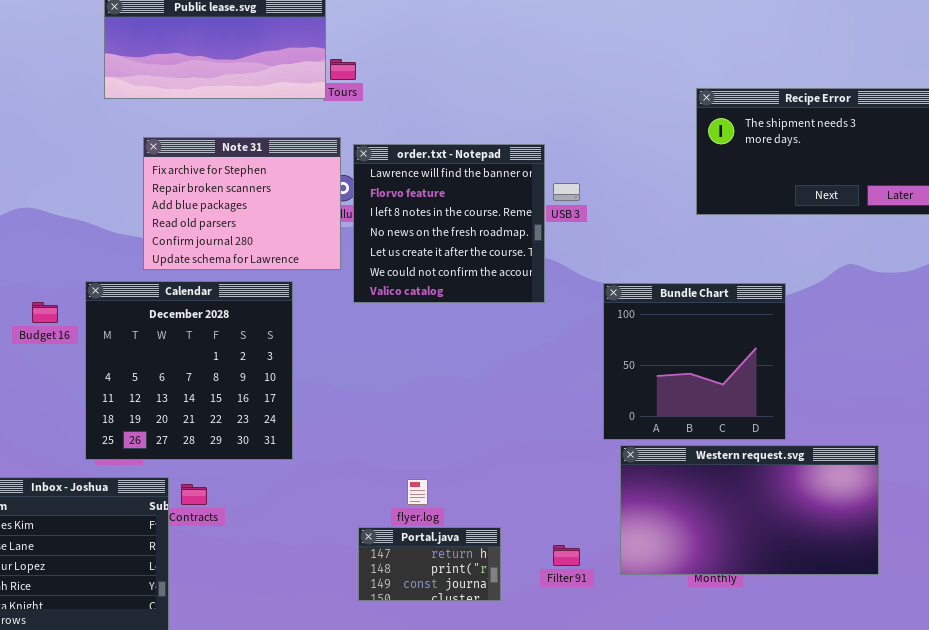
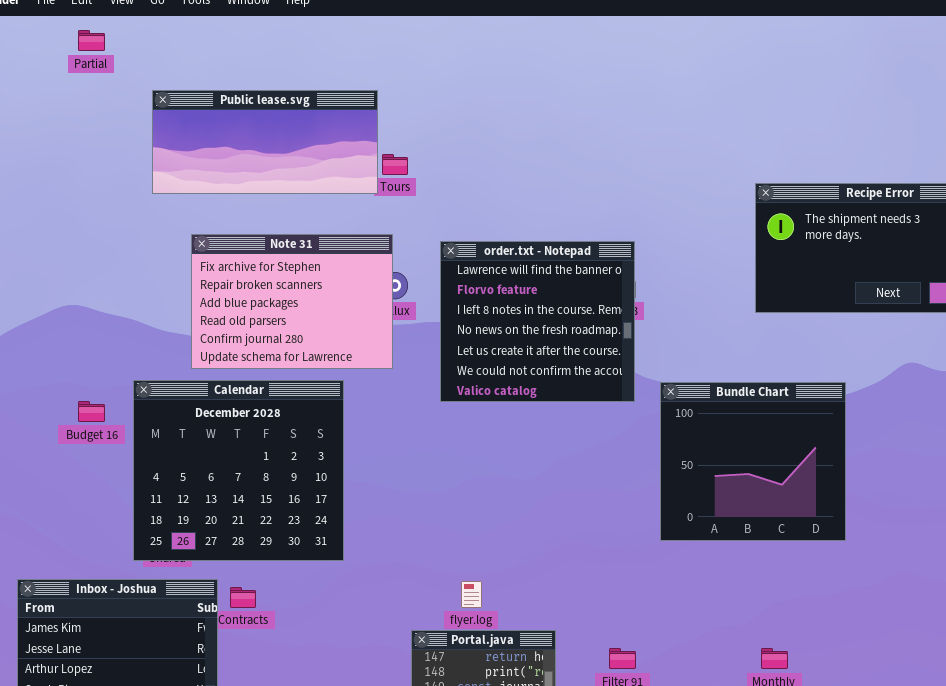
order.txt - Notepad: [353,144,545,303] -> [440,241,635,402], moved
Western request.svg: [620,445,879,575] -> none, closed

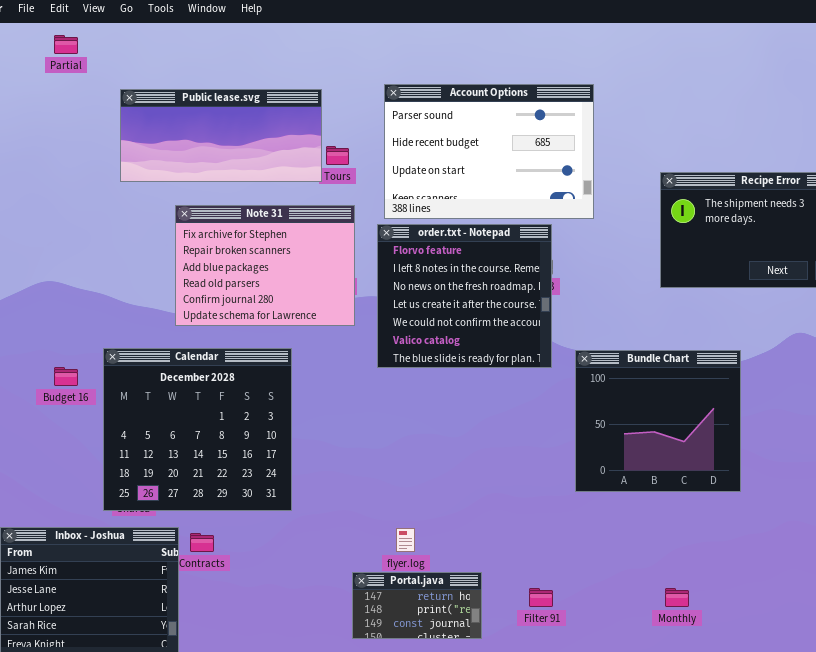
Account Options: none -> [384,84,594,219], opened
Note 31: [191,234,393,369] -> [175,205,355,326], moved
order.txt - Notepad: [440,241,635,402] -> [377,224,552,368], scrolled down 1 row

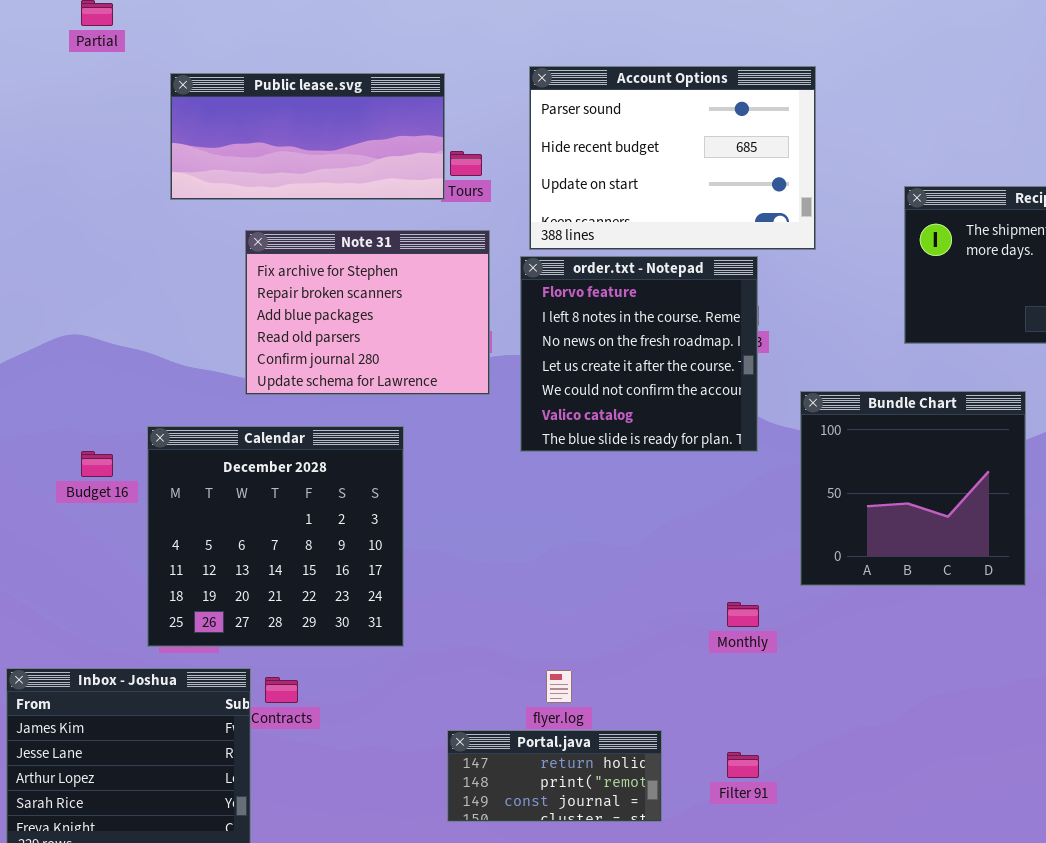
Bundle Chart: [575,350,741,492] -> [800,391,1026,586], moved
Portal.java: [352,572,482,639] -> [447,730,662,822], resized
Monthly: [665,588,689,607] -> [727,602,759,627], moved

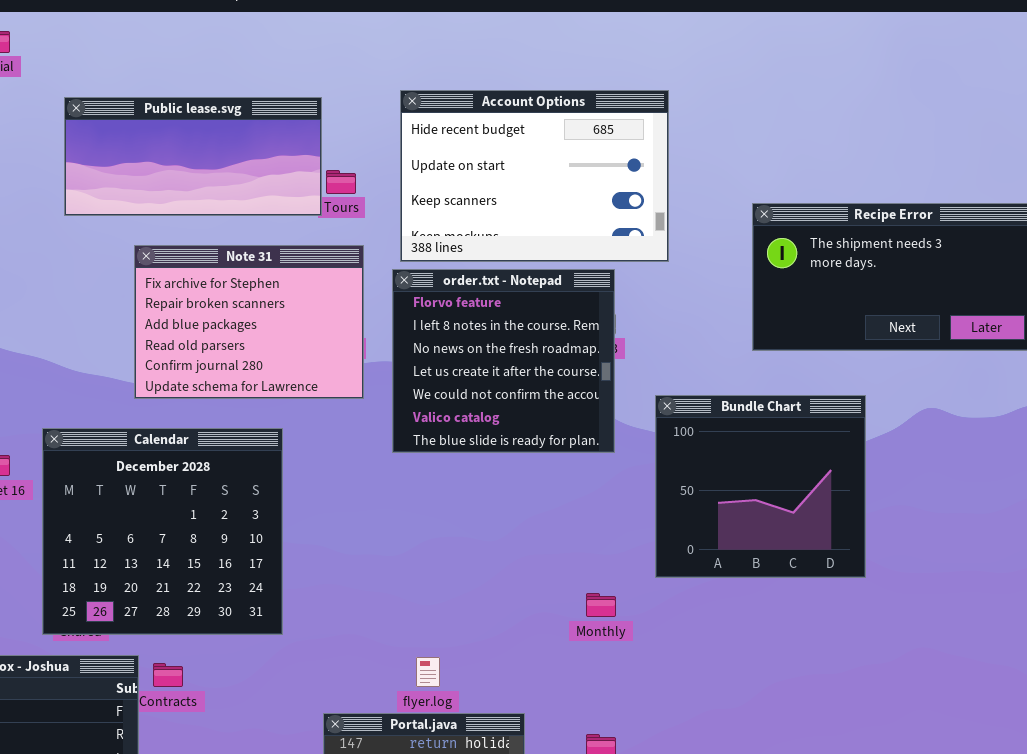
Account Options: [529,66,816,250] -> [400,90,669,262], scrolled down 1 row

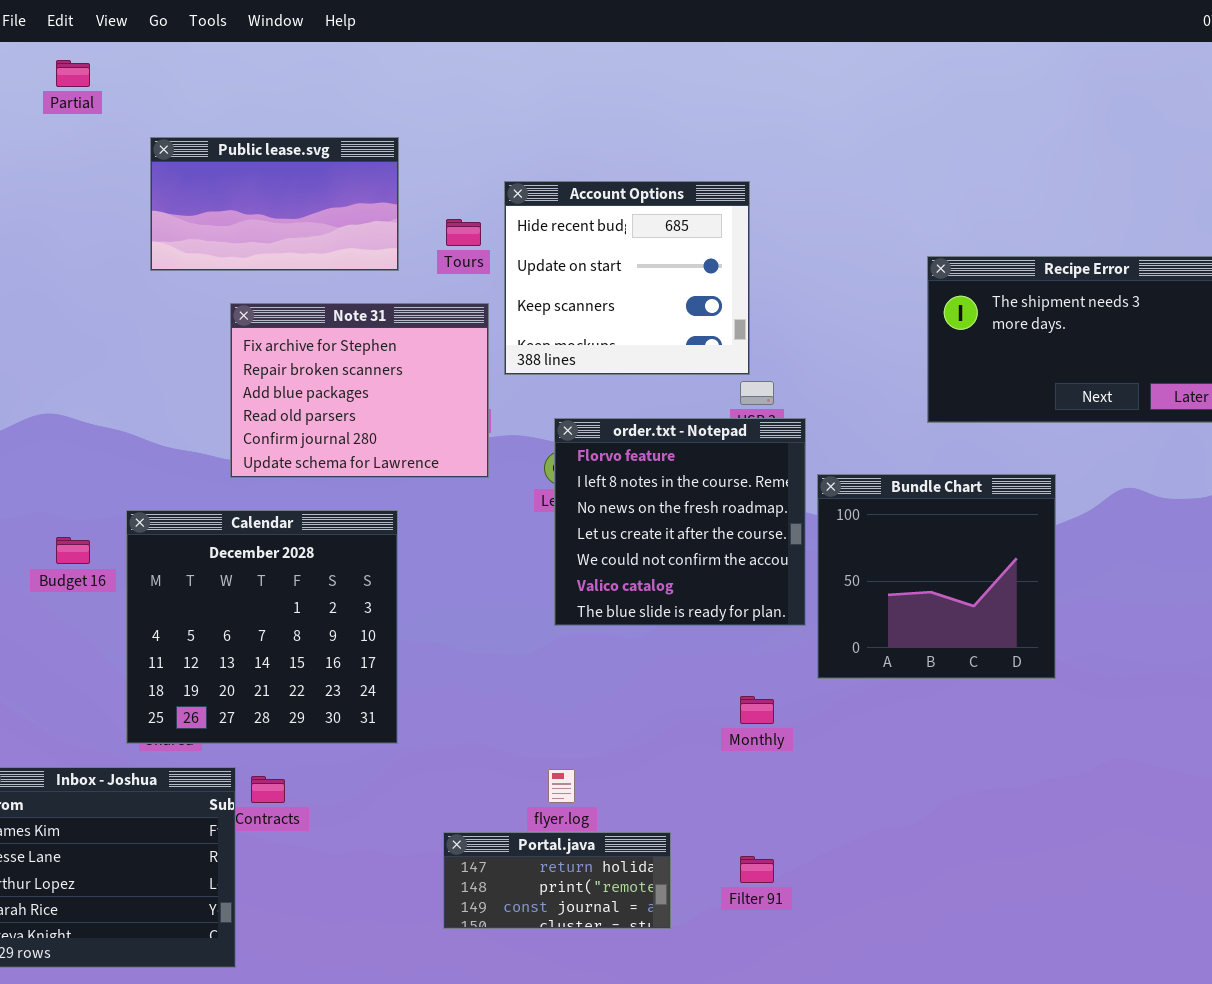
Account Options: [400,90,669,262] -> [504,181,750,375], moved, resized
Public lease.svg: [64,97,322,216] -> [150,137,399,271], resized
order.txt - Notepad: [392,269,615,453] -> [554,418,806,626], moved

